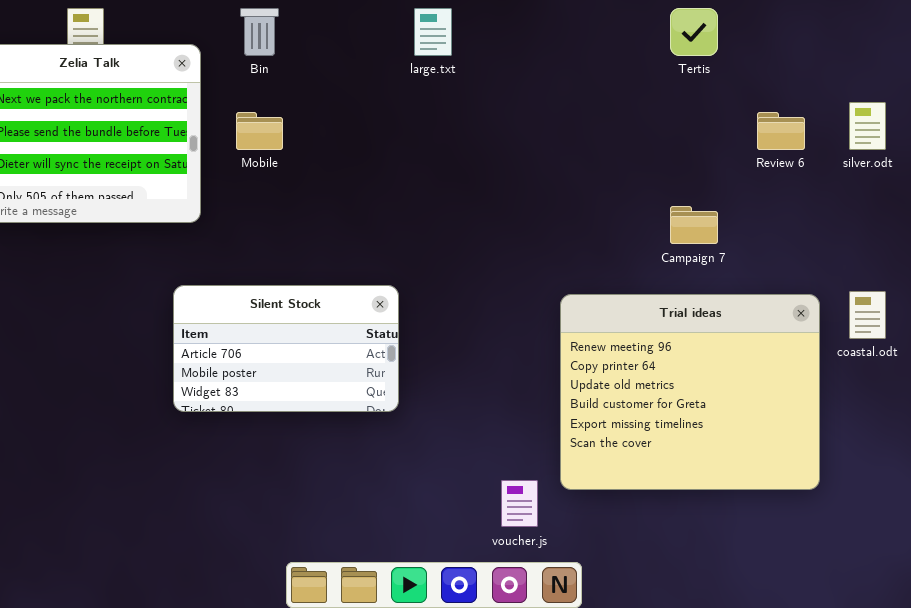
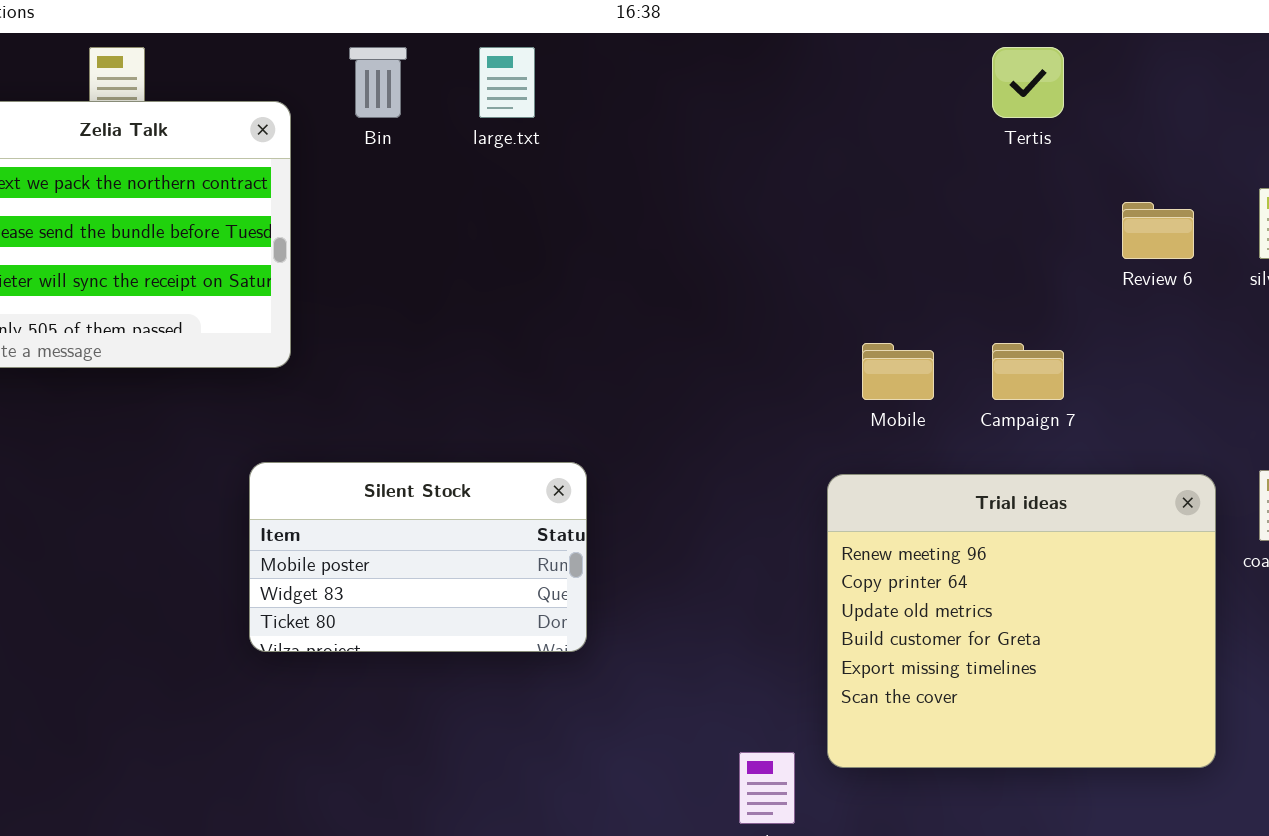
large.txt: [414,8,452,56] -> [479,47,535,118], moved
Mobile: [236,112,283,150] -> [862,343,934,400], moved
Silent Stock: [173,285,399,412] -> [249,462,587,652], scrolled down 1 row

